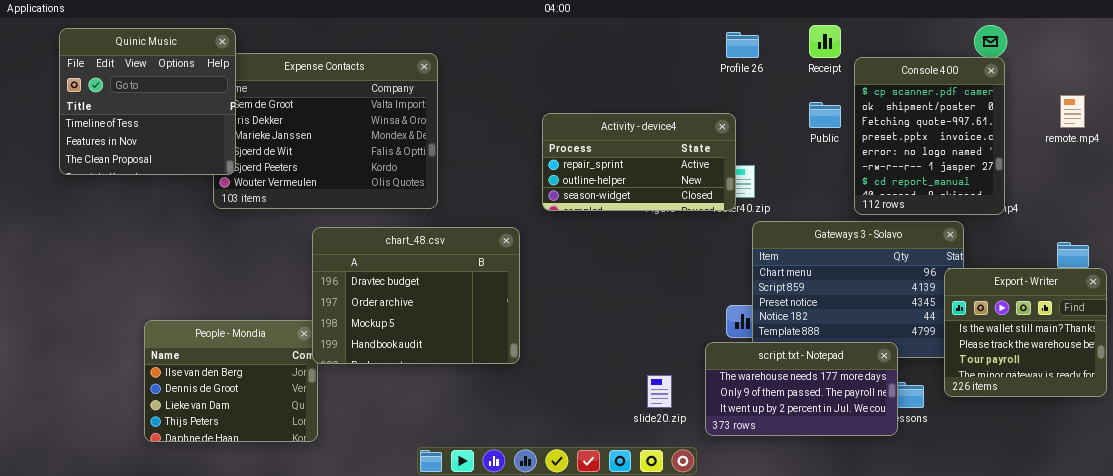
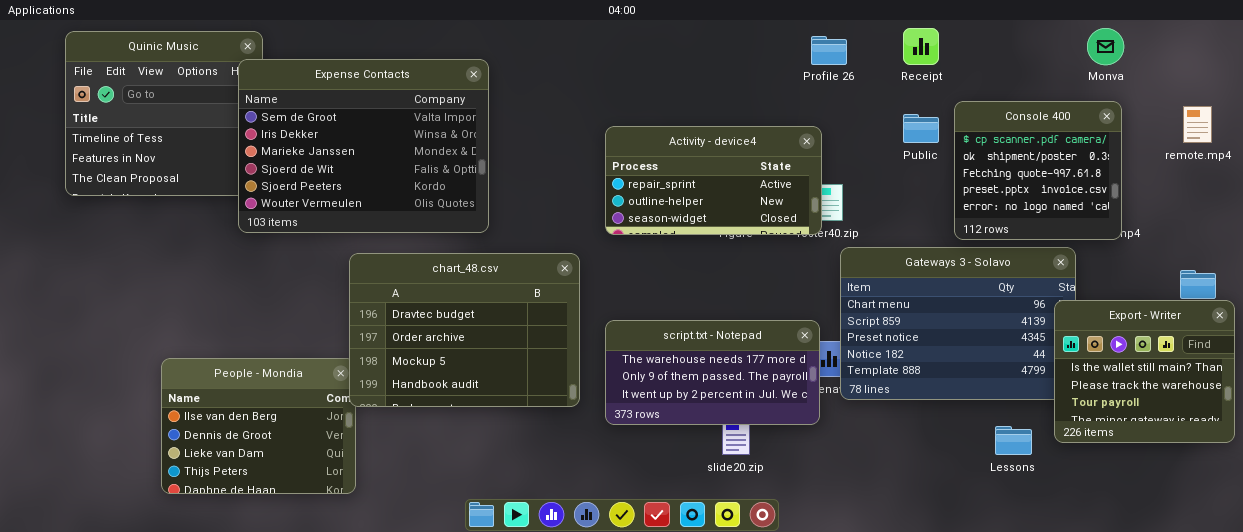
Expense Contacts: [213,53,438,209] -> [238,59,489,233], raised
Console 400: [854,57,1005,215] -> [954,101,1122,240], resized
script.txt - Notepad: [705,342,898,436] -> [605,320,820,425], moved

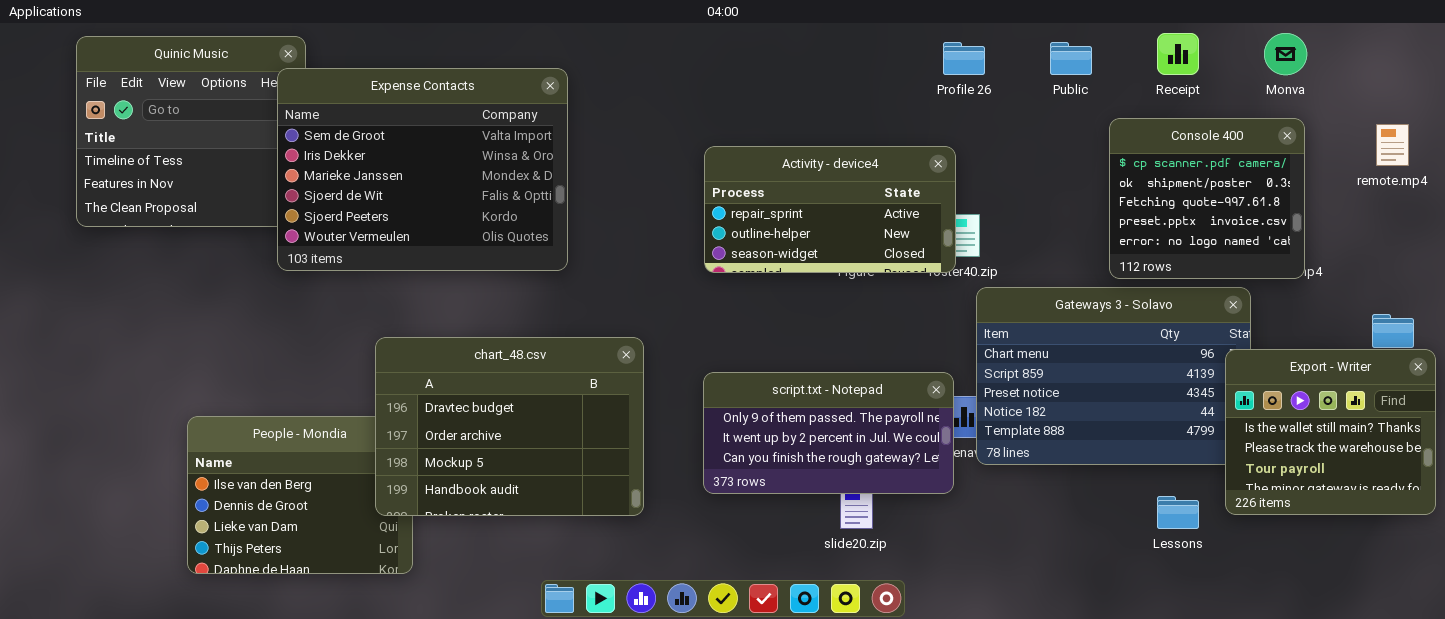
Receipt: [903,28,939,65] -> [1157,33,1199,75], moved
Public: [903,114,939,143] -> [1050,42,1092,75], moved
chart_48.csv: [349,253,580,407] -> [375,337,644,516], moved
script.txt - Notepad: [605,320,820,425] -> [703,372,954,494], scrolled down 1 row

